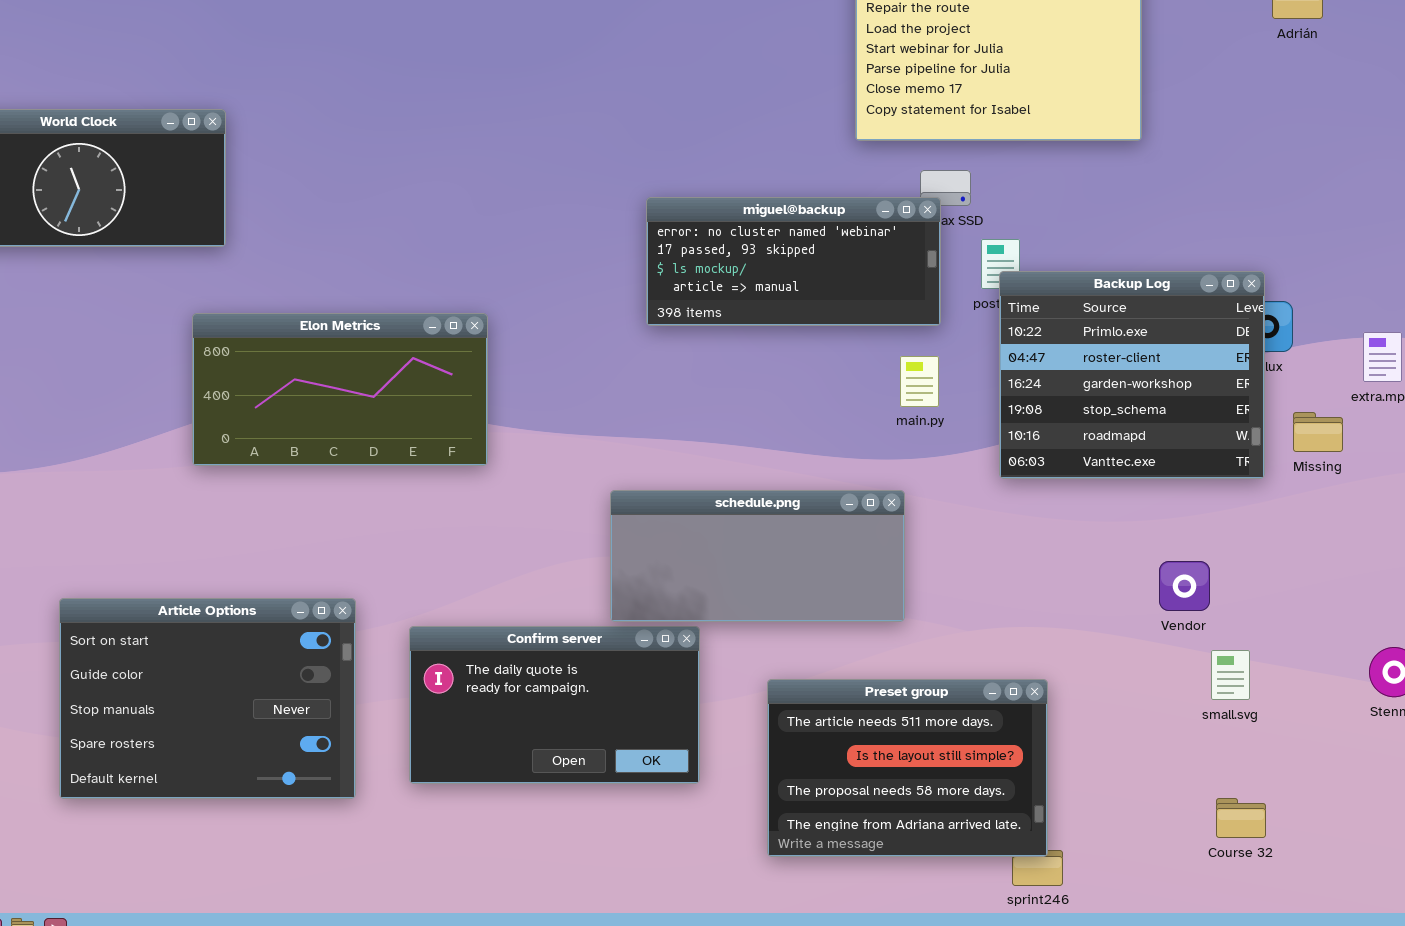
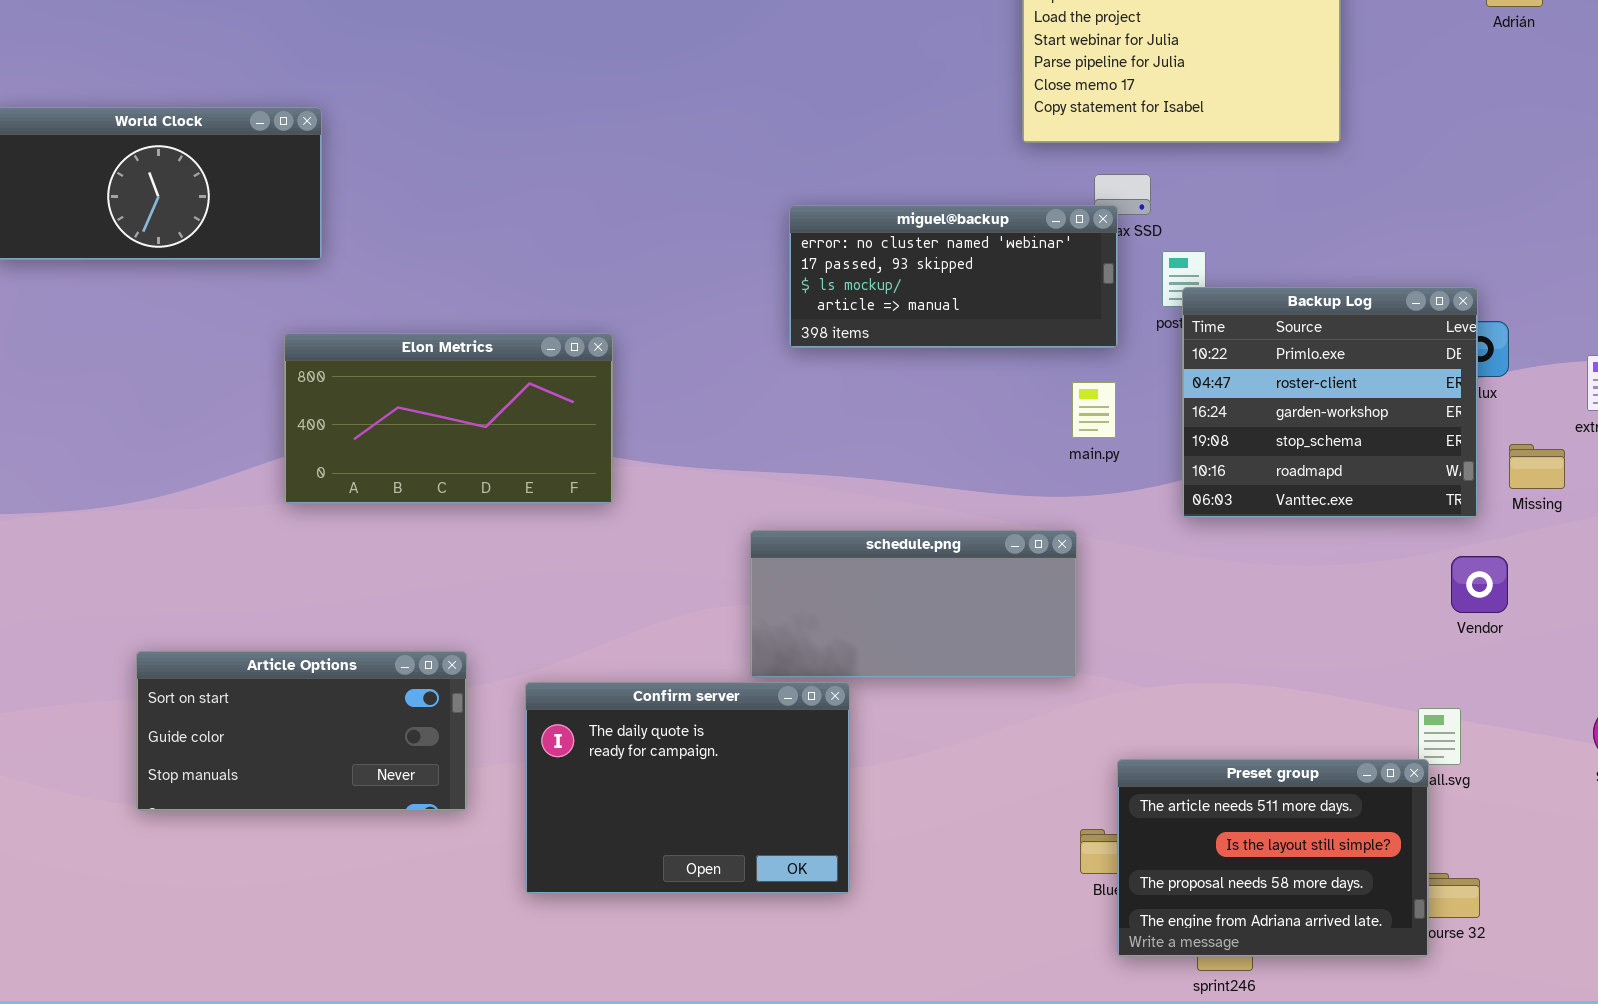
Vendor: [1159,561,1210,611] -> [1451,556,1508,613], moved
Article Options: [59,598,356,799] -> [136,651,467,811], resized
Confirm server: [409,626,700,784] -> [525,682,850,894], resized
Preset group: [767,679,1048,857] -> [1117,759,1429,957], moved

